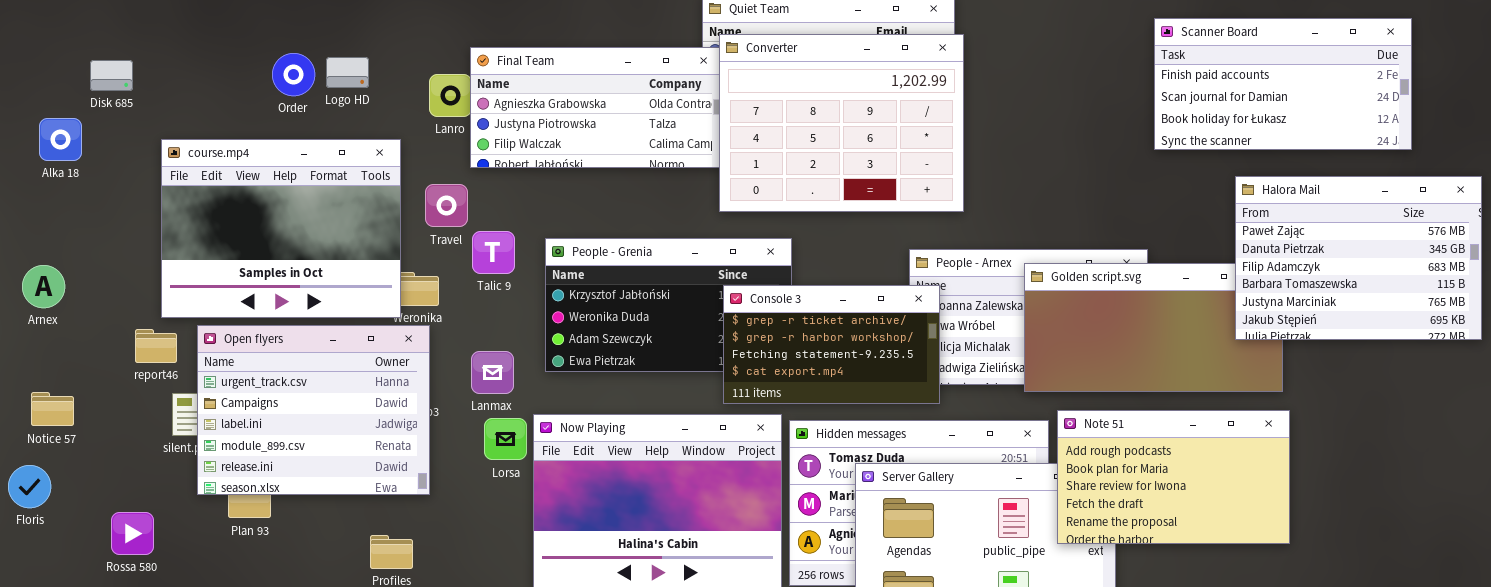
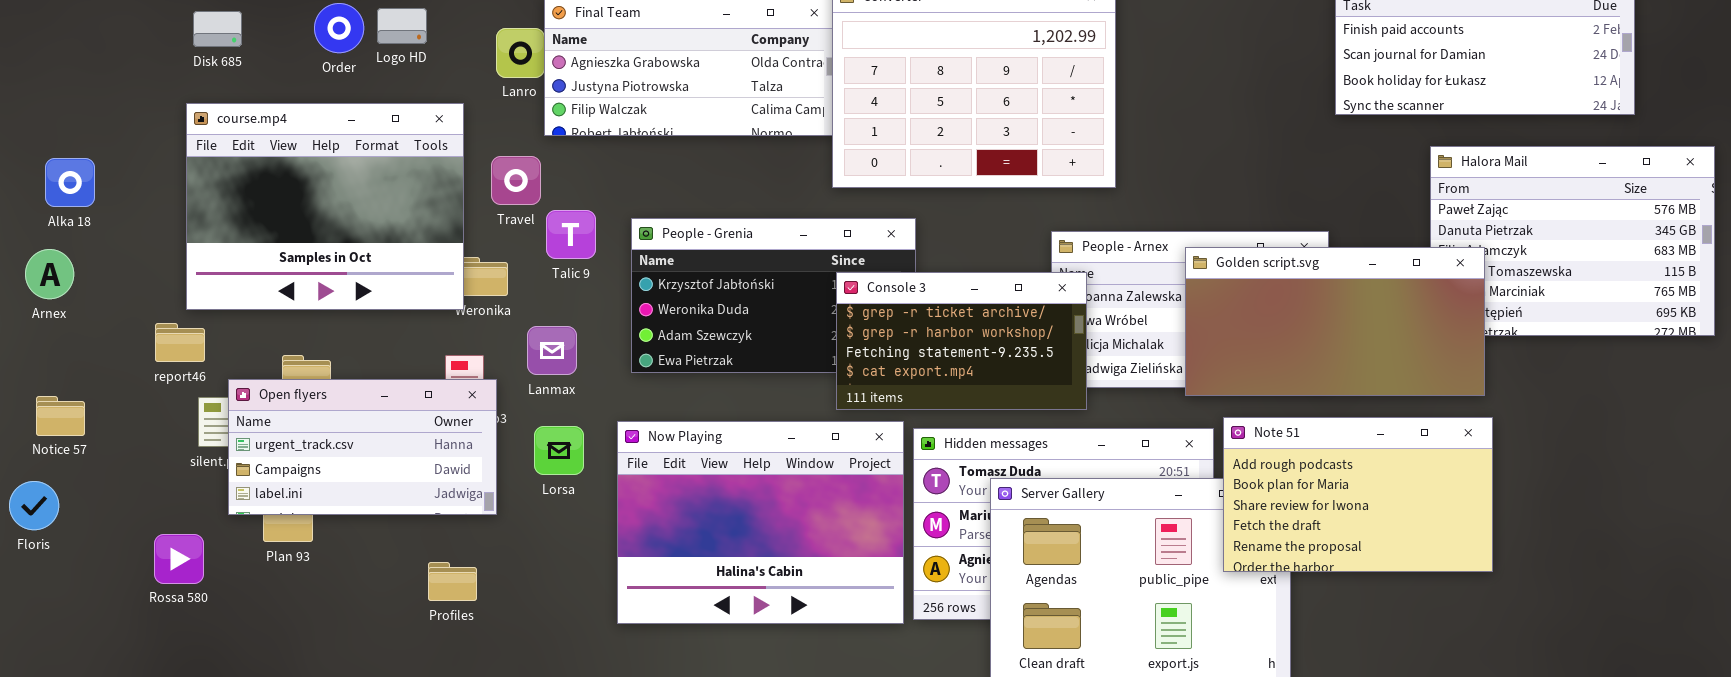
Disk 685: [90,60,133,91] -> [193,11,242,47], moved
Alka 18: [39,118,82,161] -> [45,158,95,207], moved
Golden script.svg: [1024,263,1283,392] -> [1185,247,1485,396], raised
Open flyers: [197,325,430,495] -> [228,379,497,515], resized
Lanmax: [471,351,514,394] -> [527,326,577,375], moved
Lorsa: [484,418,527,460] -> [534,426,584,475], moved
Rossa 580: [111,512,154,555] -> [154,534,204,584], moved

